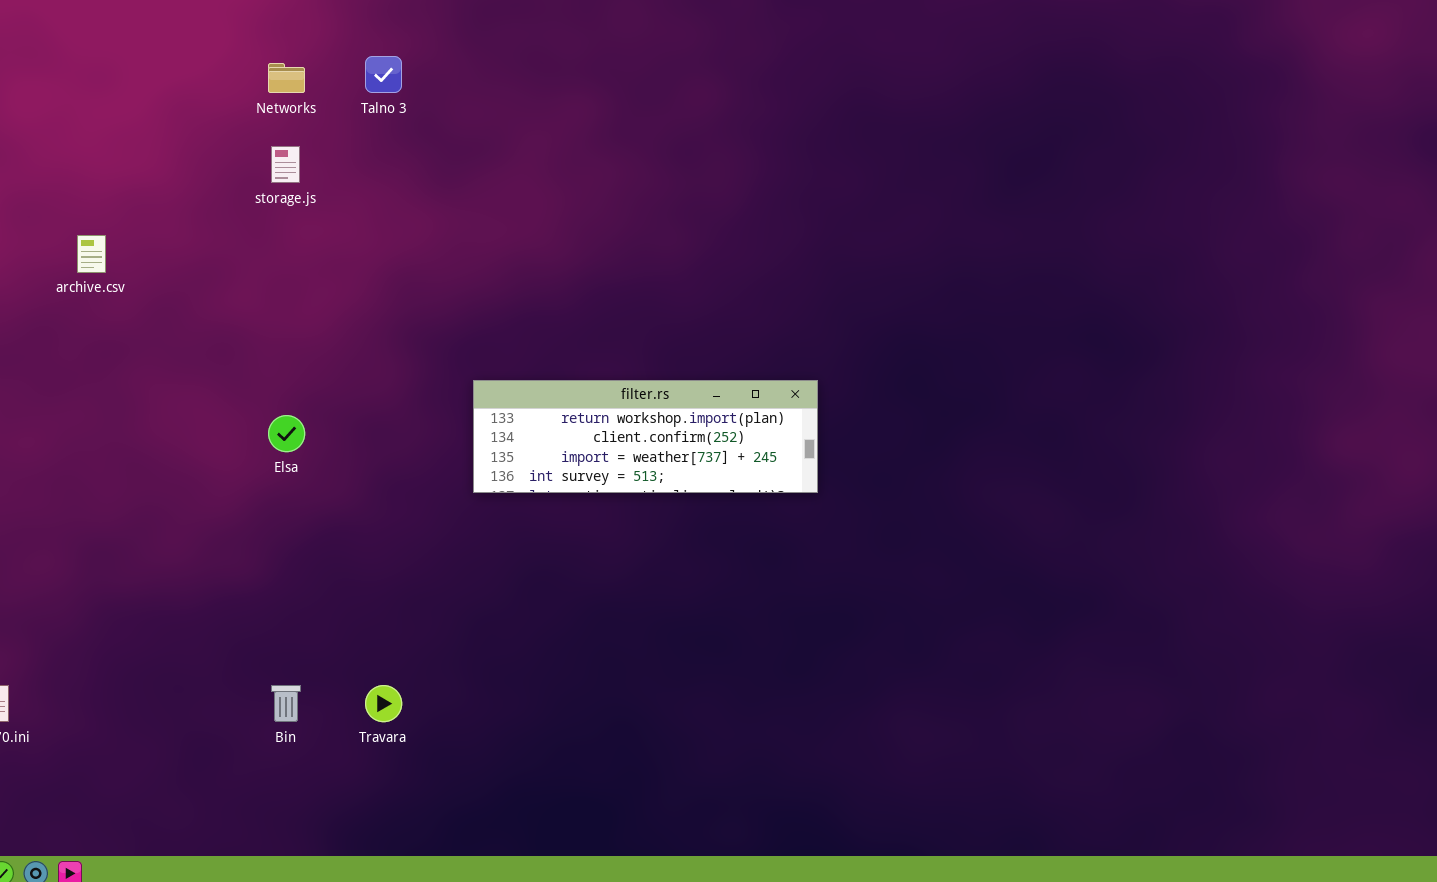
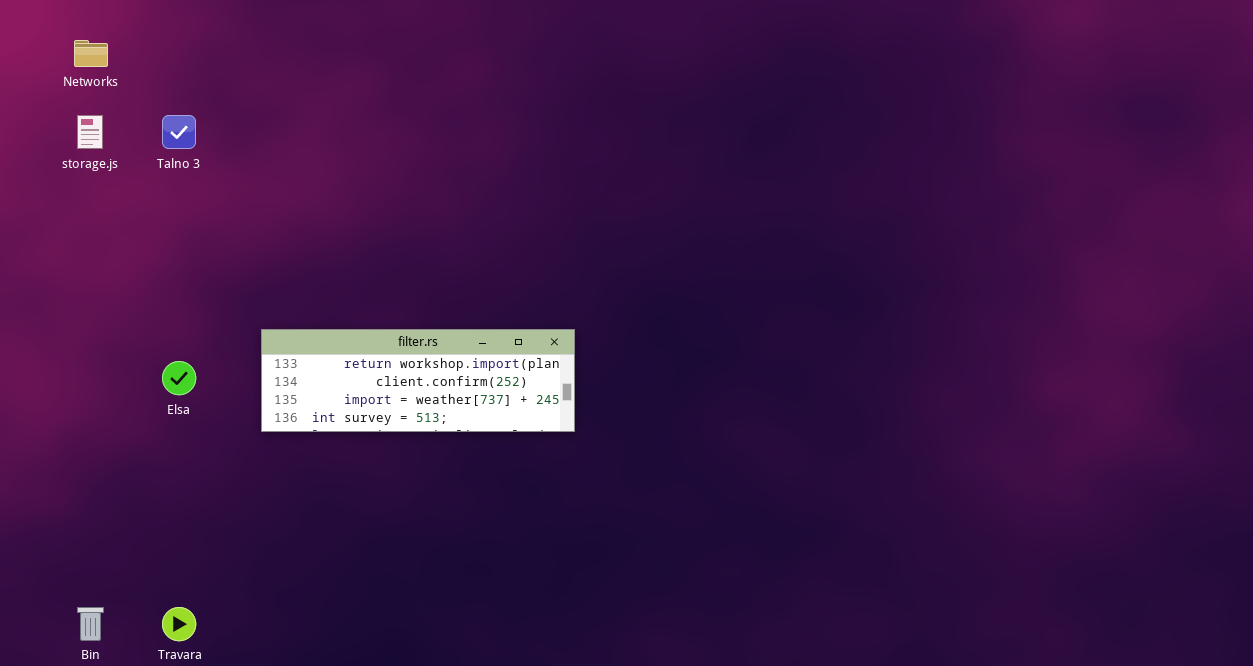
Talno 3: [365,56,402,93] -> [162,115,196,149], moved
Elsa: [268,415,305,452] -> [162,361,196,395], moved

